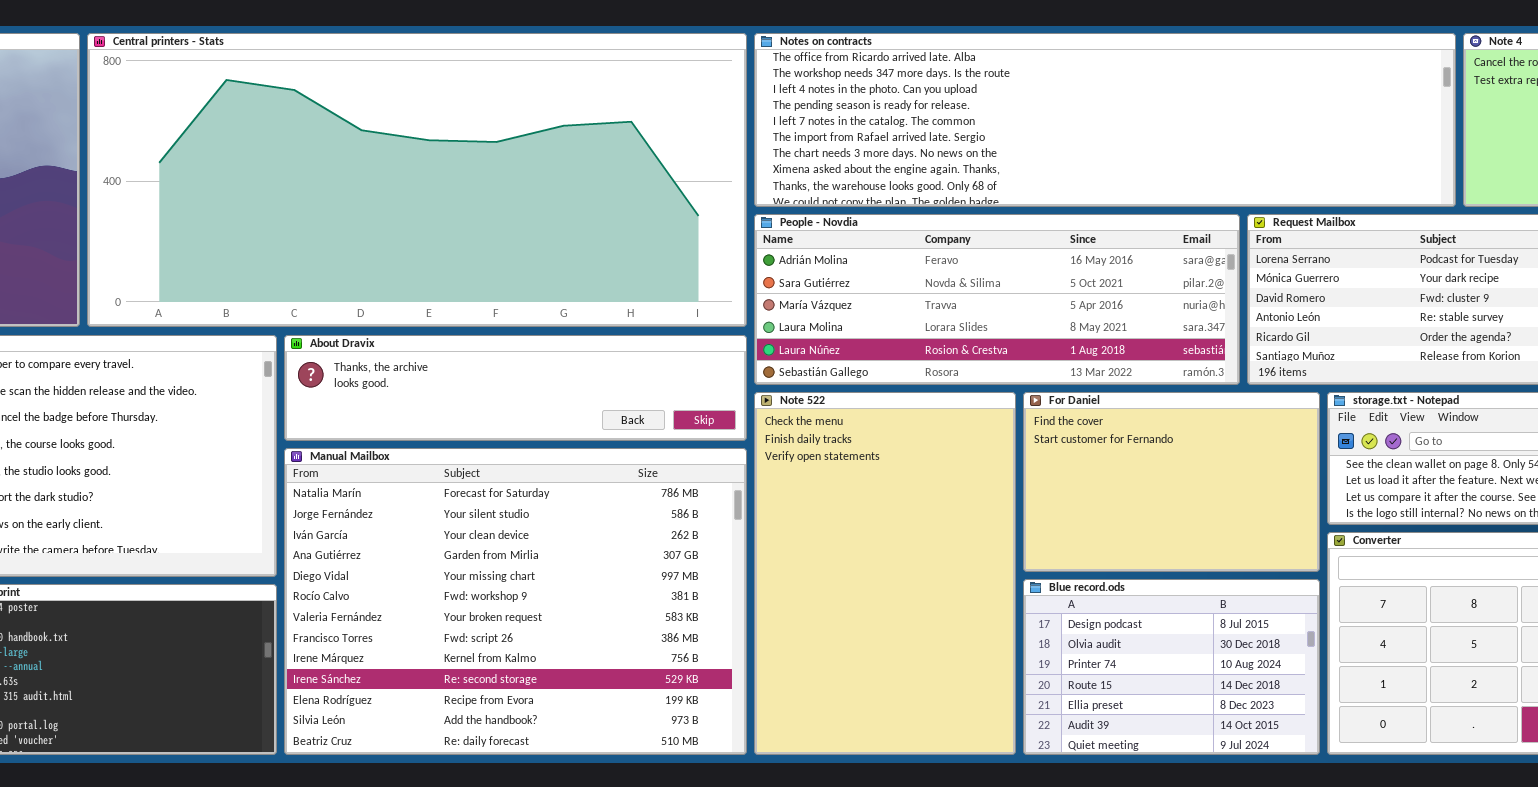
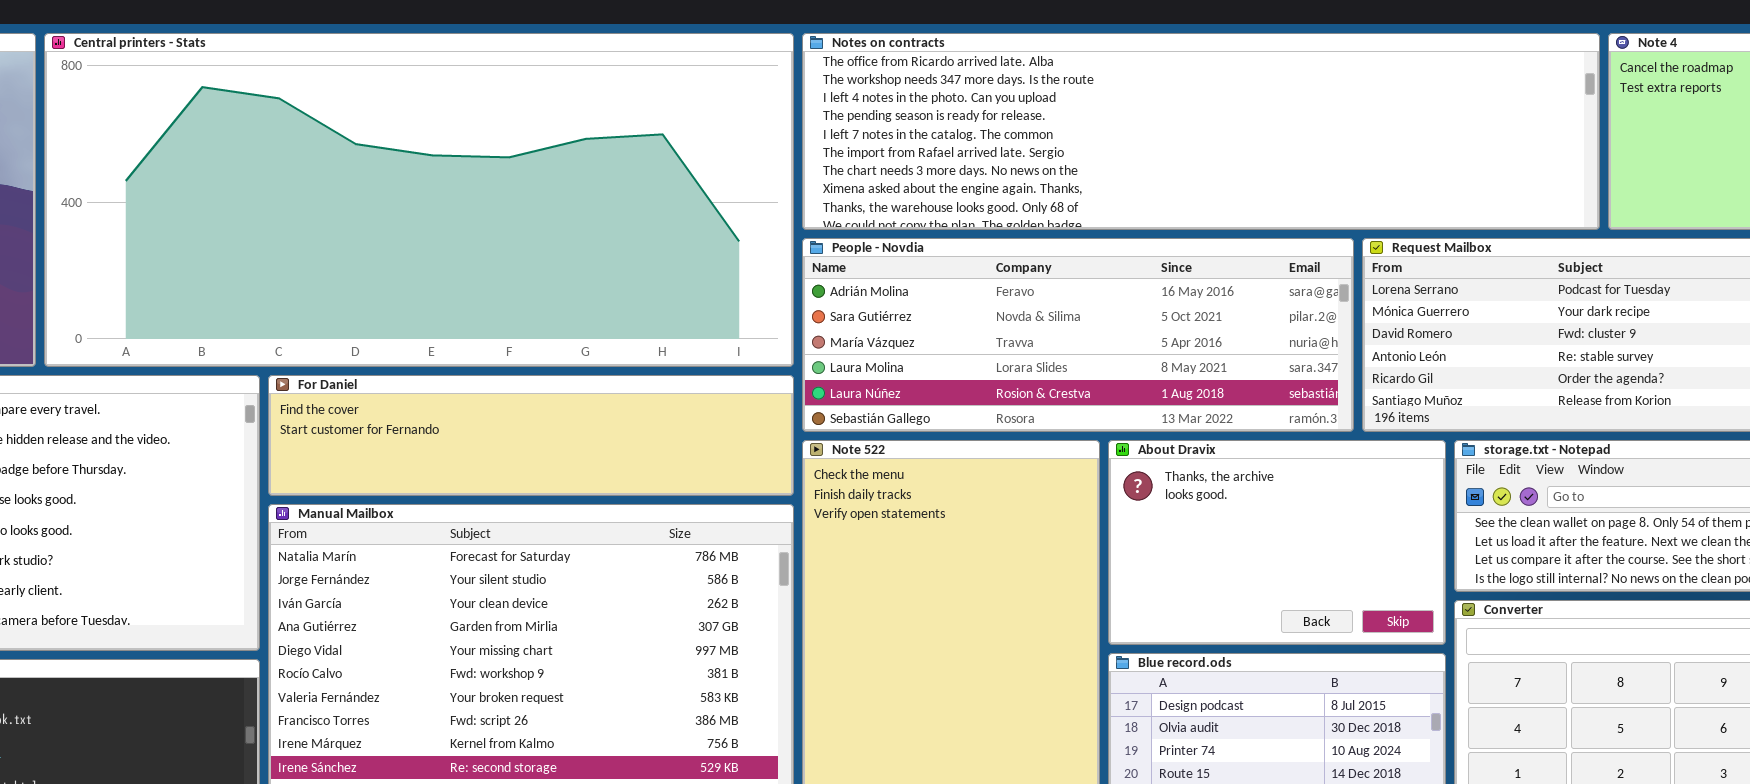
About Dravix: [284,335,747,441] -> [1108,440,1446,645], moved, resized
For Daniel: [1023,392,1320,572] -> [268,375,794,496], moved, resized

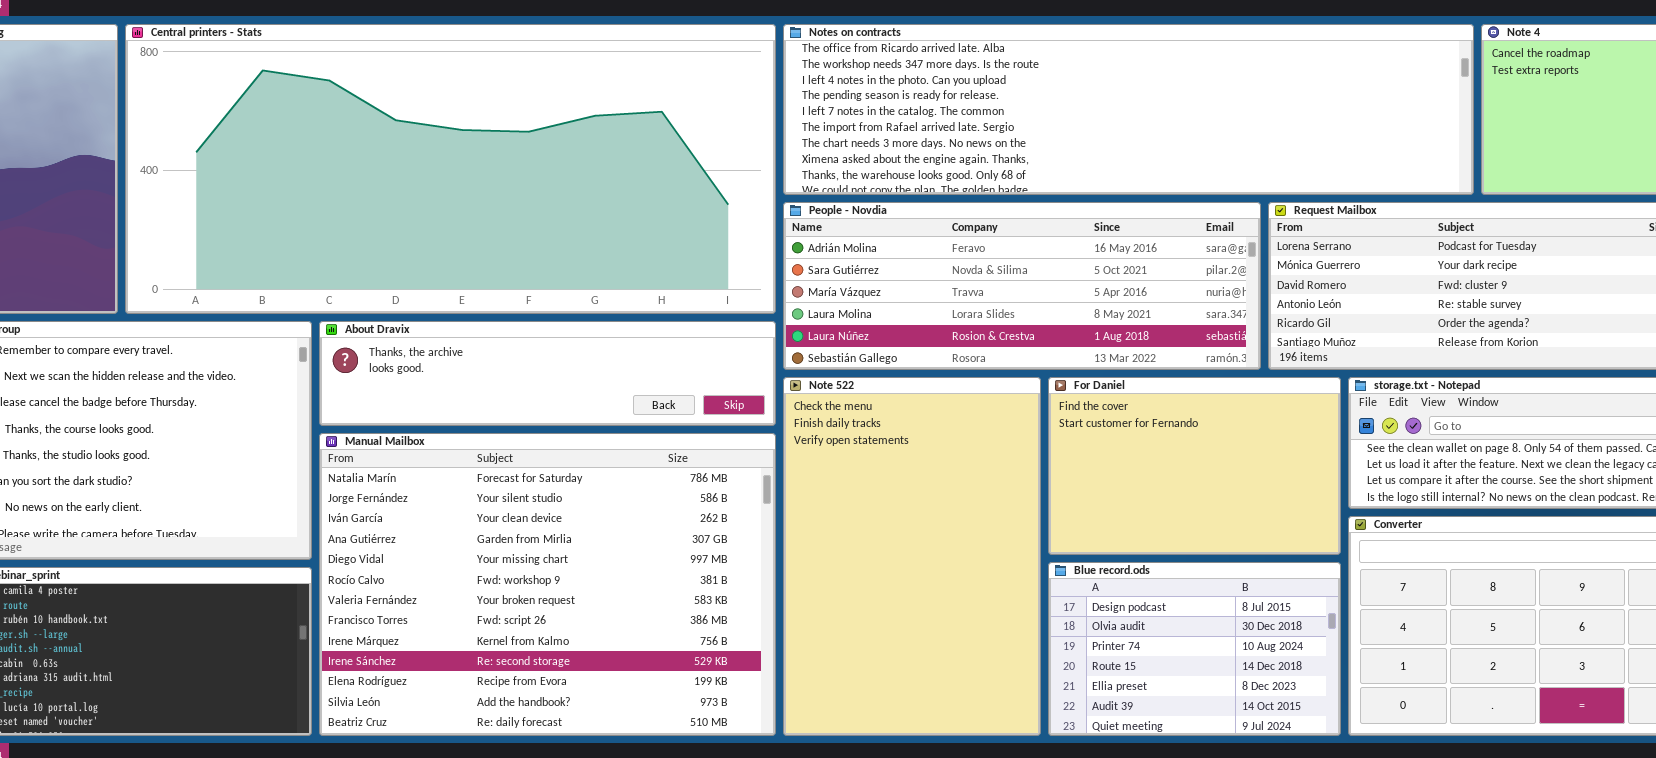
For Daniel: [268,375,794,496] -> [1048,377,1341,555], moved, resized
About Dravix: [1108,440,1446,645] -> [319,321,776,426], moved, resized

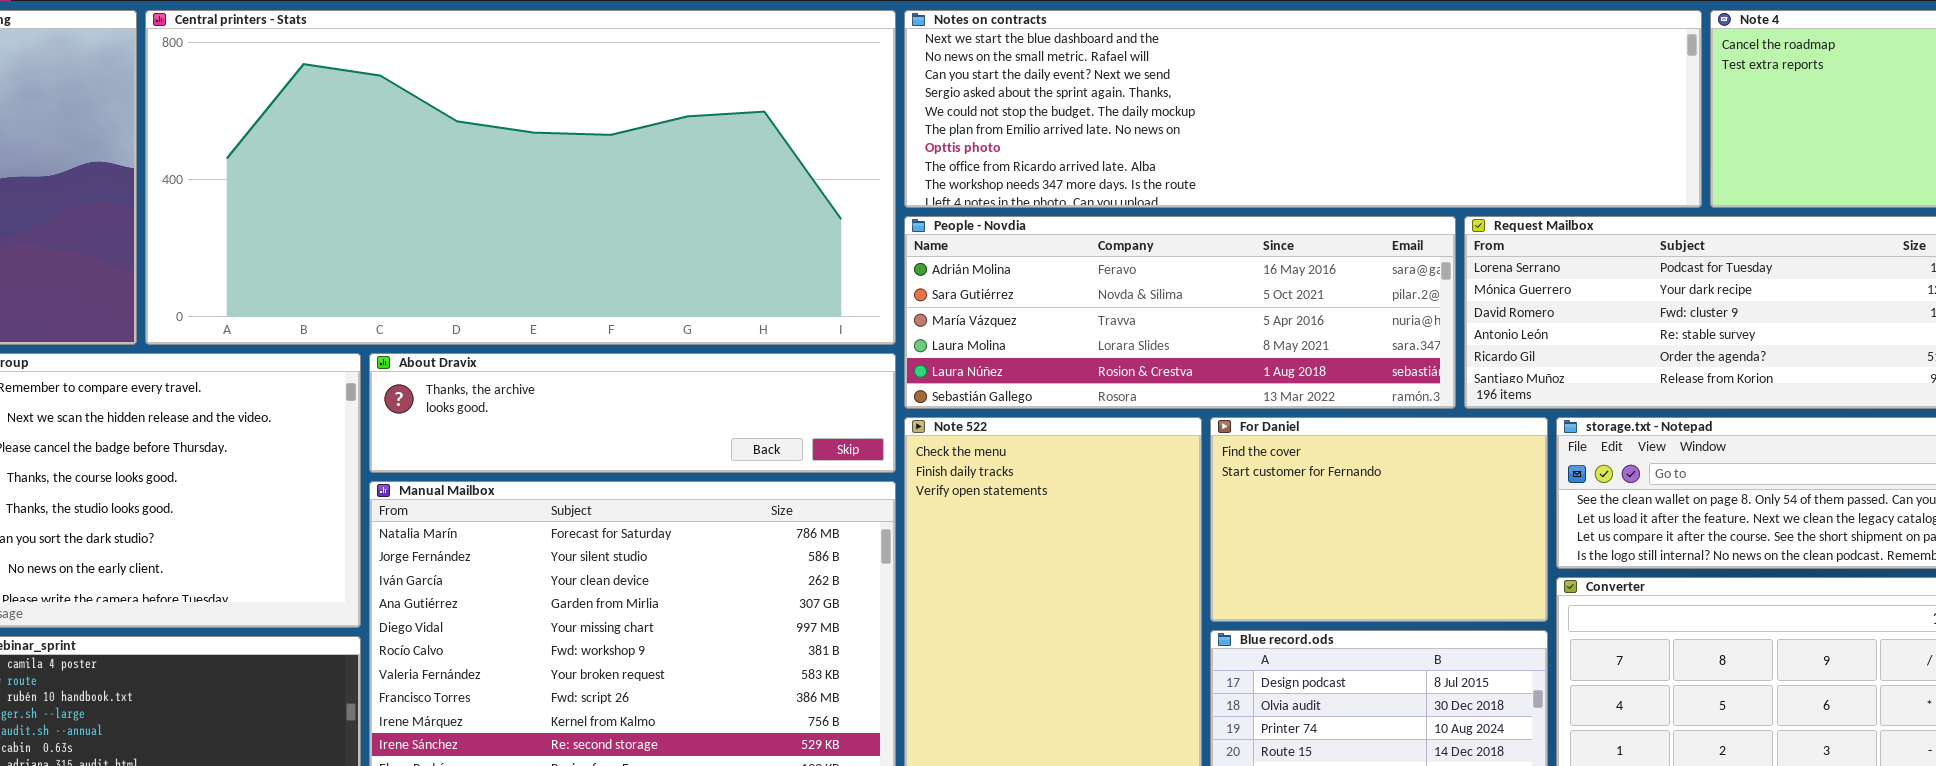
Notes on contracts: [783,24,1474,195] -> [904,10,1702,208], scrolled up 7 rows

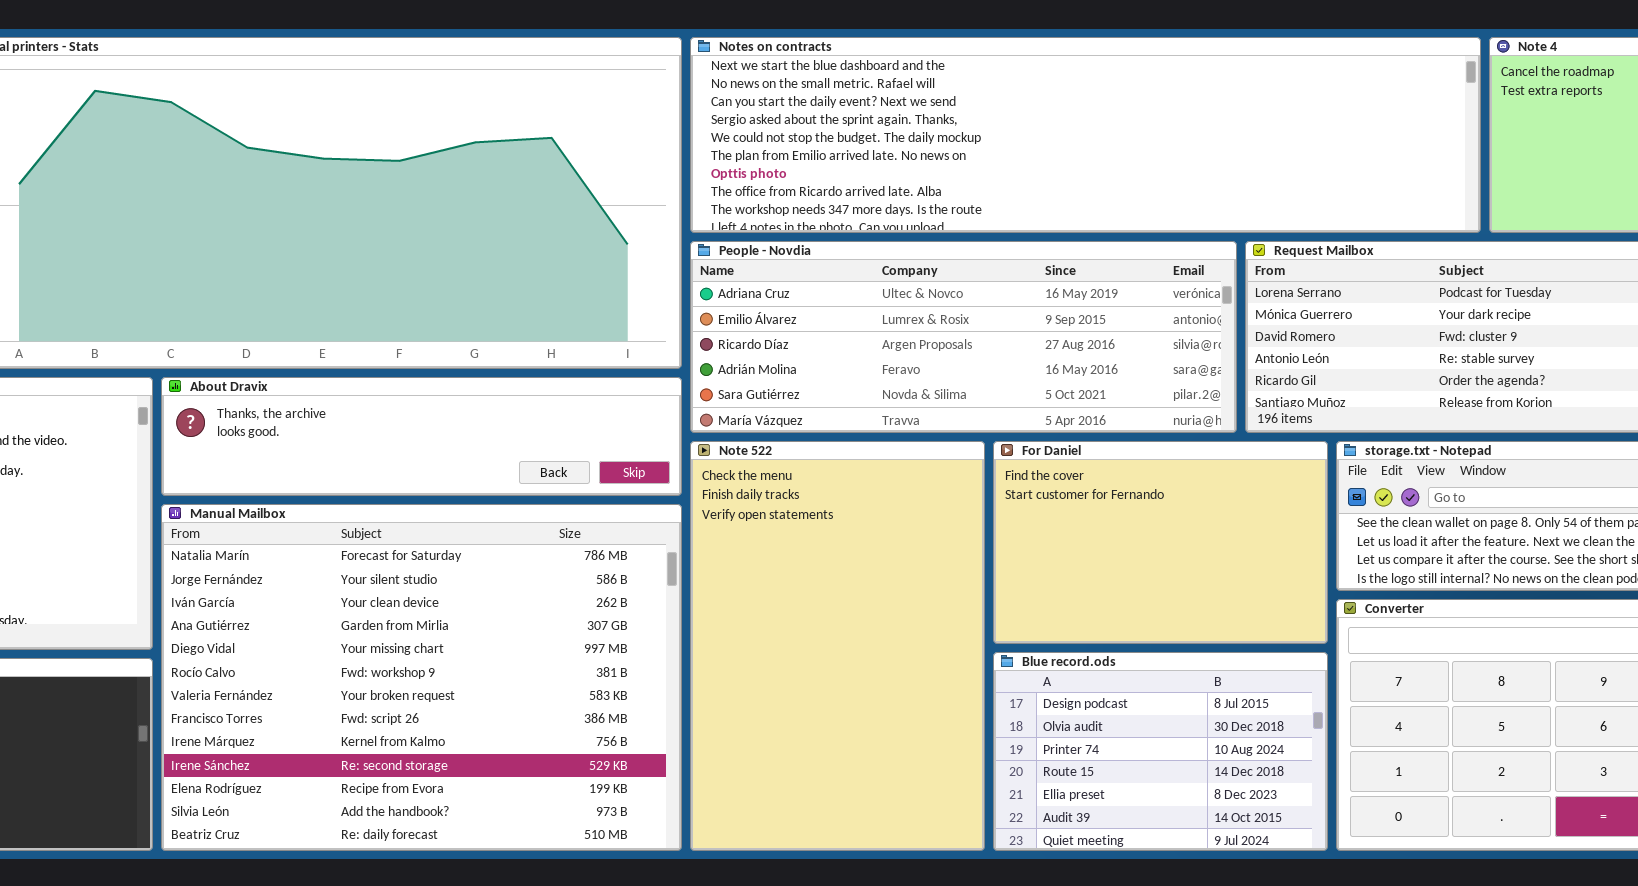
People - Novdia: [904,216,1456,409] -> [690,241,1237,433], scrolled up 3 rows

